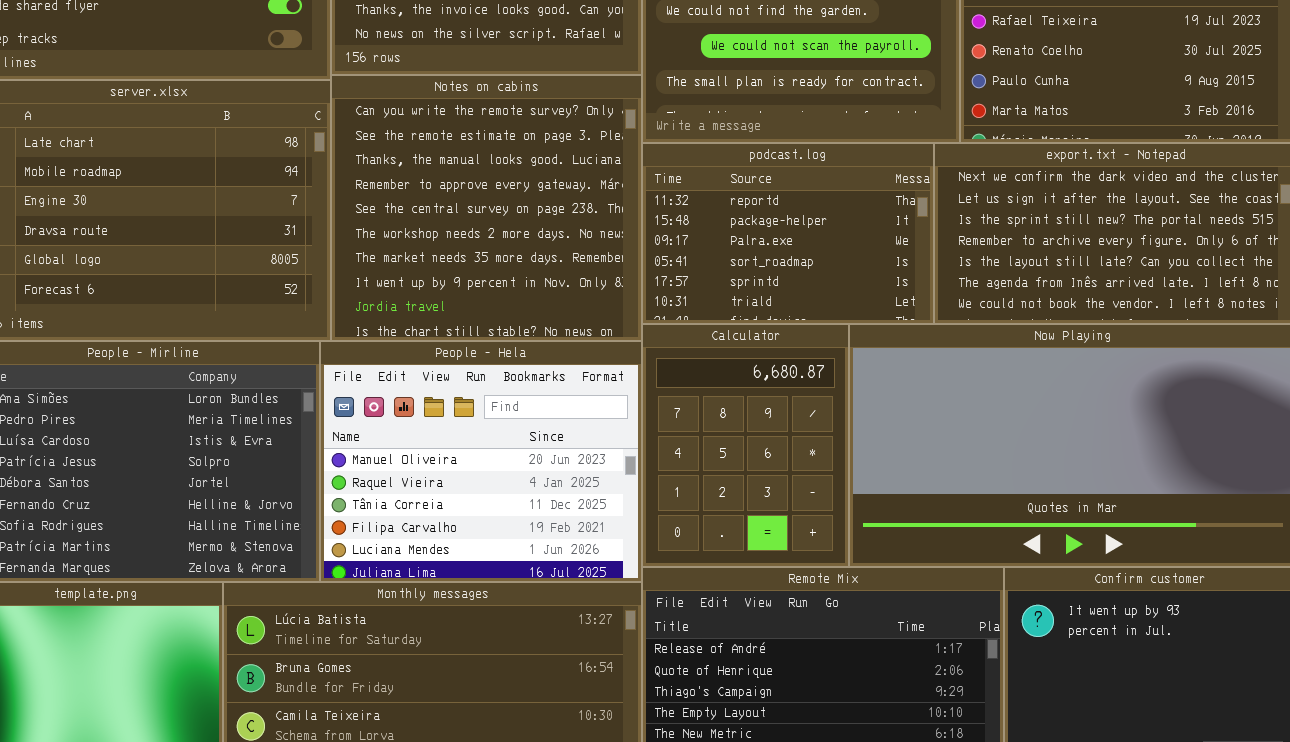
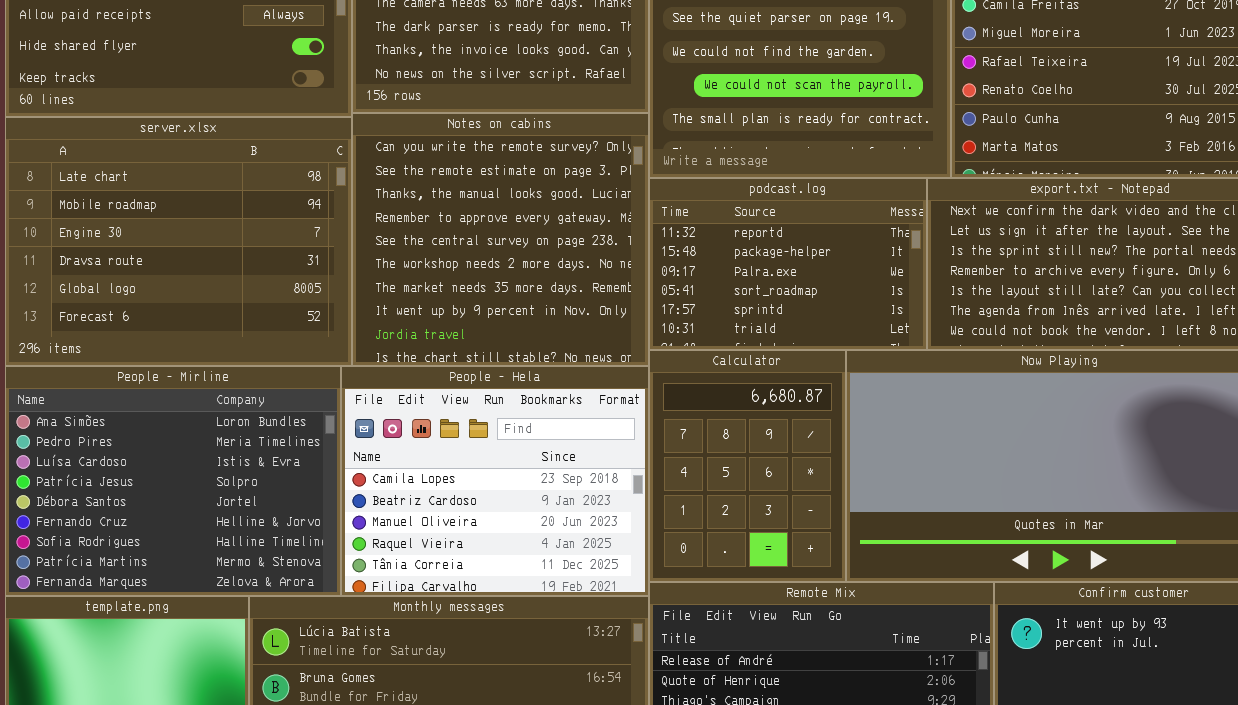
People - Hela: [320,341,642,582] -> [341,366,649,596], scrolled up 2 rows

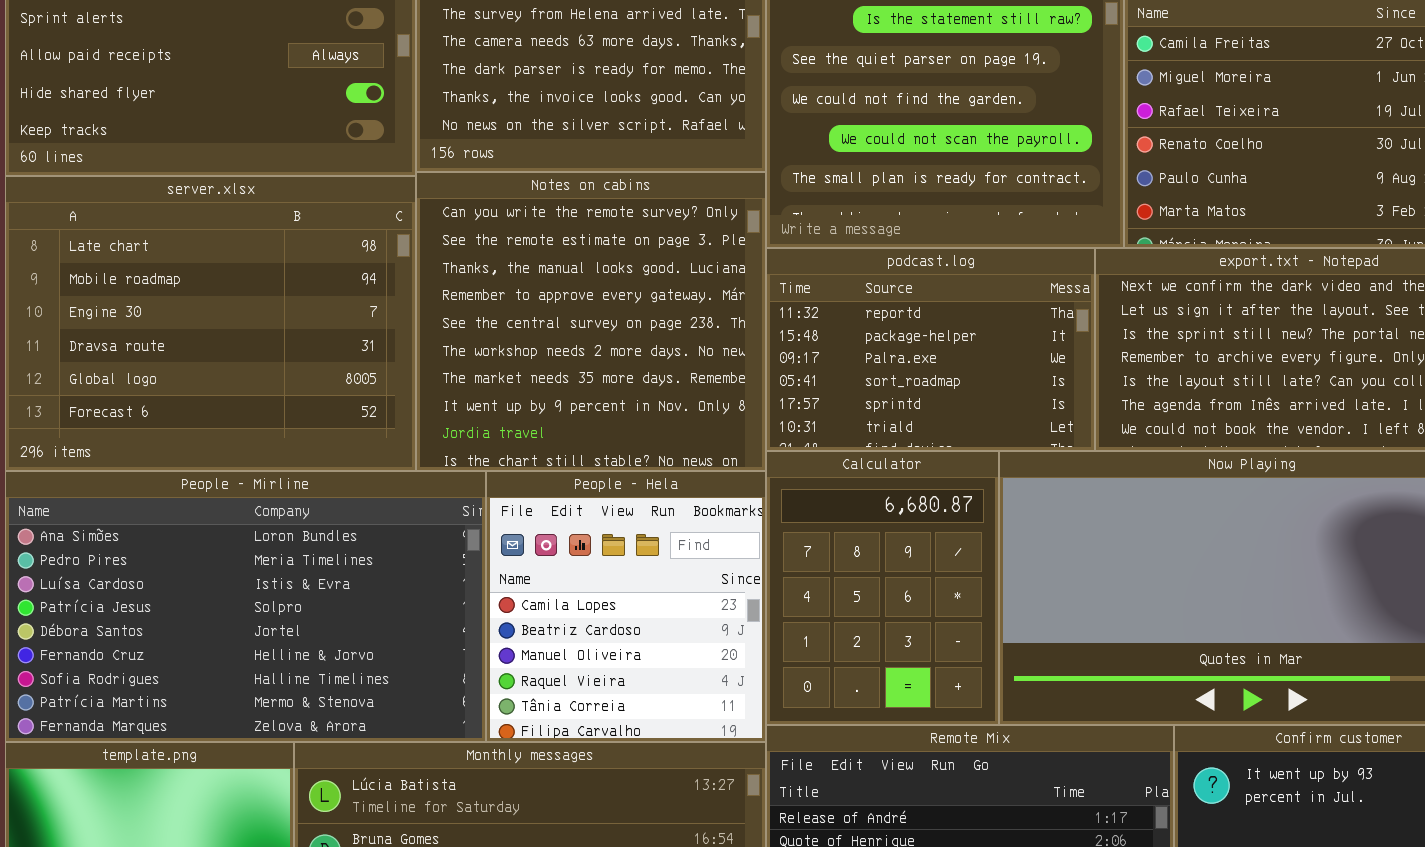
People - Mirline: [5,366,341,596] -> [5,471,486,742], resized
People - Hela: [341,366,649,596] -> [486,471,766,742], resized

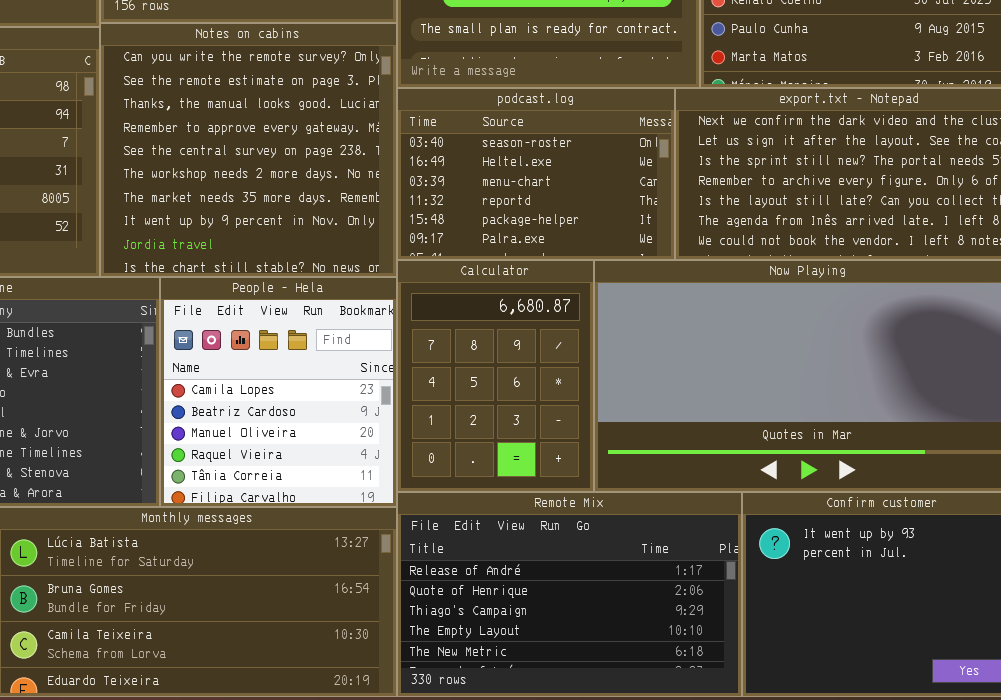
podcast.log: [766,248,1095,451] -> [397,88,675,260], scrolled up 3 rows

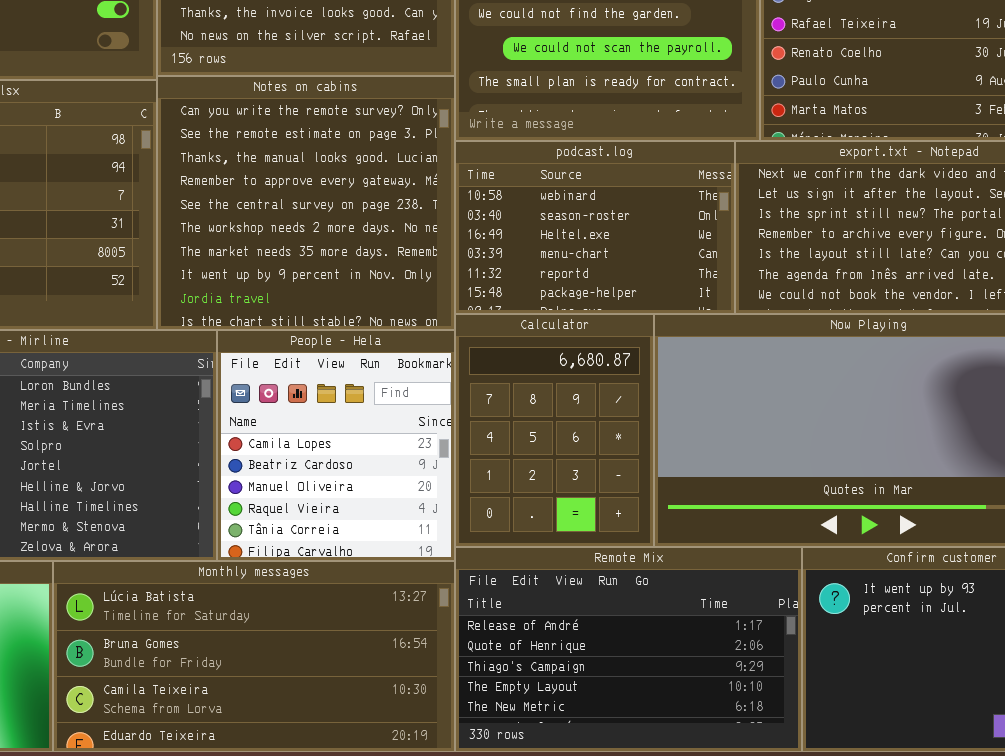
podcast.log: [397,88,675,260] -> [455,141,735,314], scrolled up 1 row

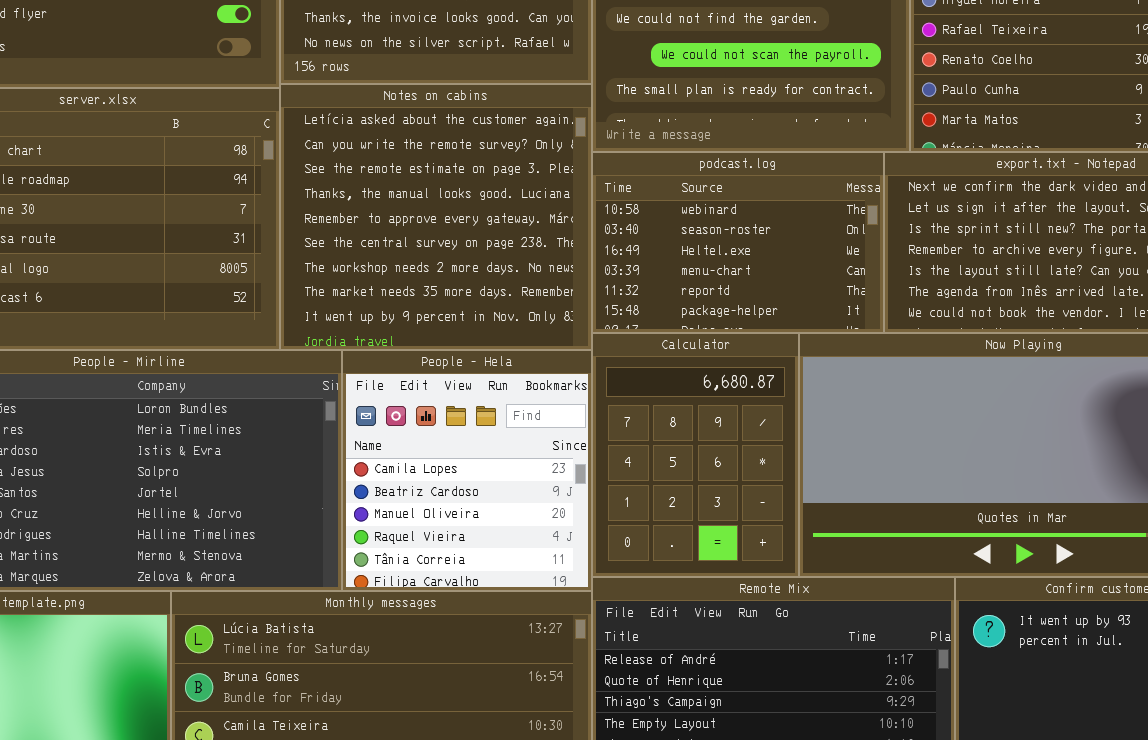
Notes on cabins: [157,76,455,330] -> [280,84,592,350], scrolled up 1 row

